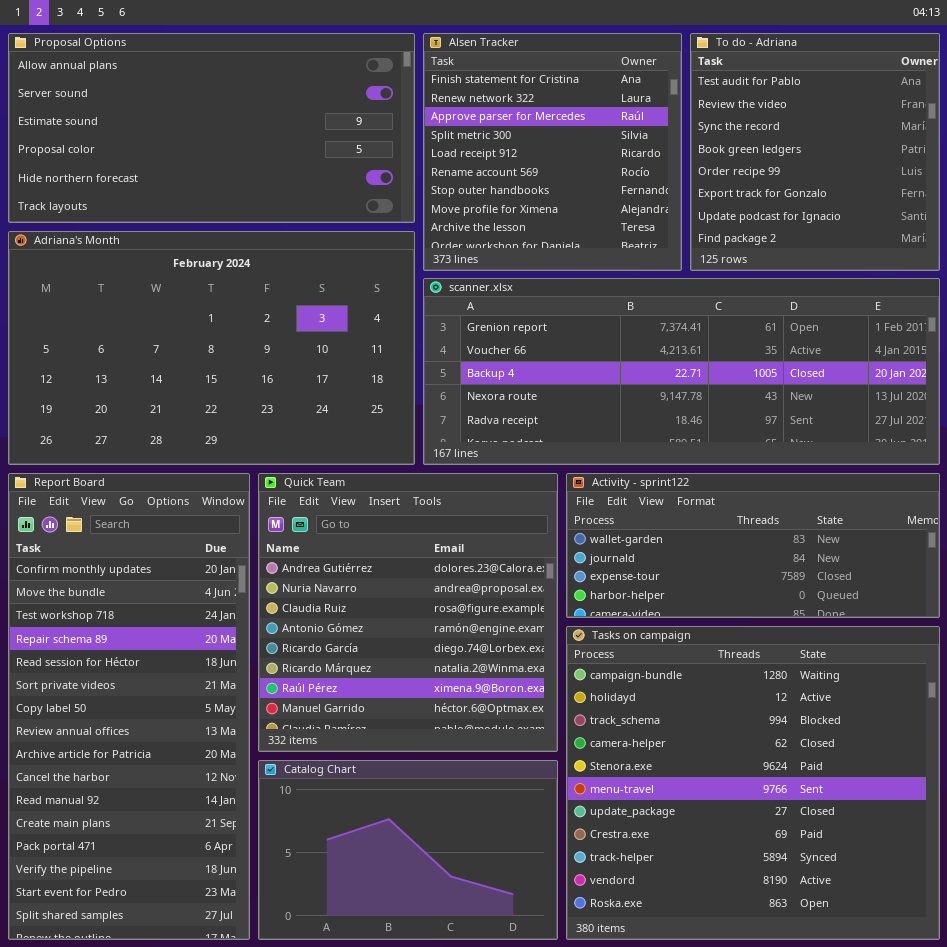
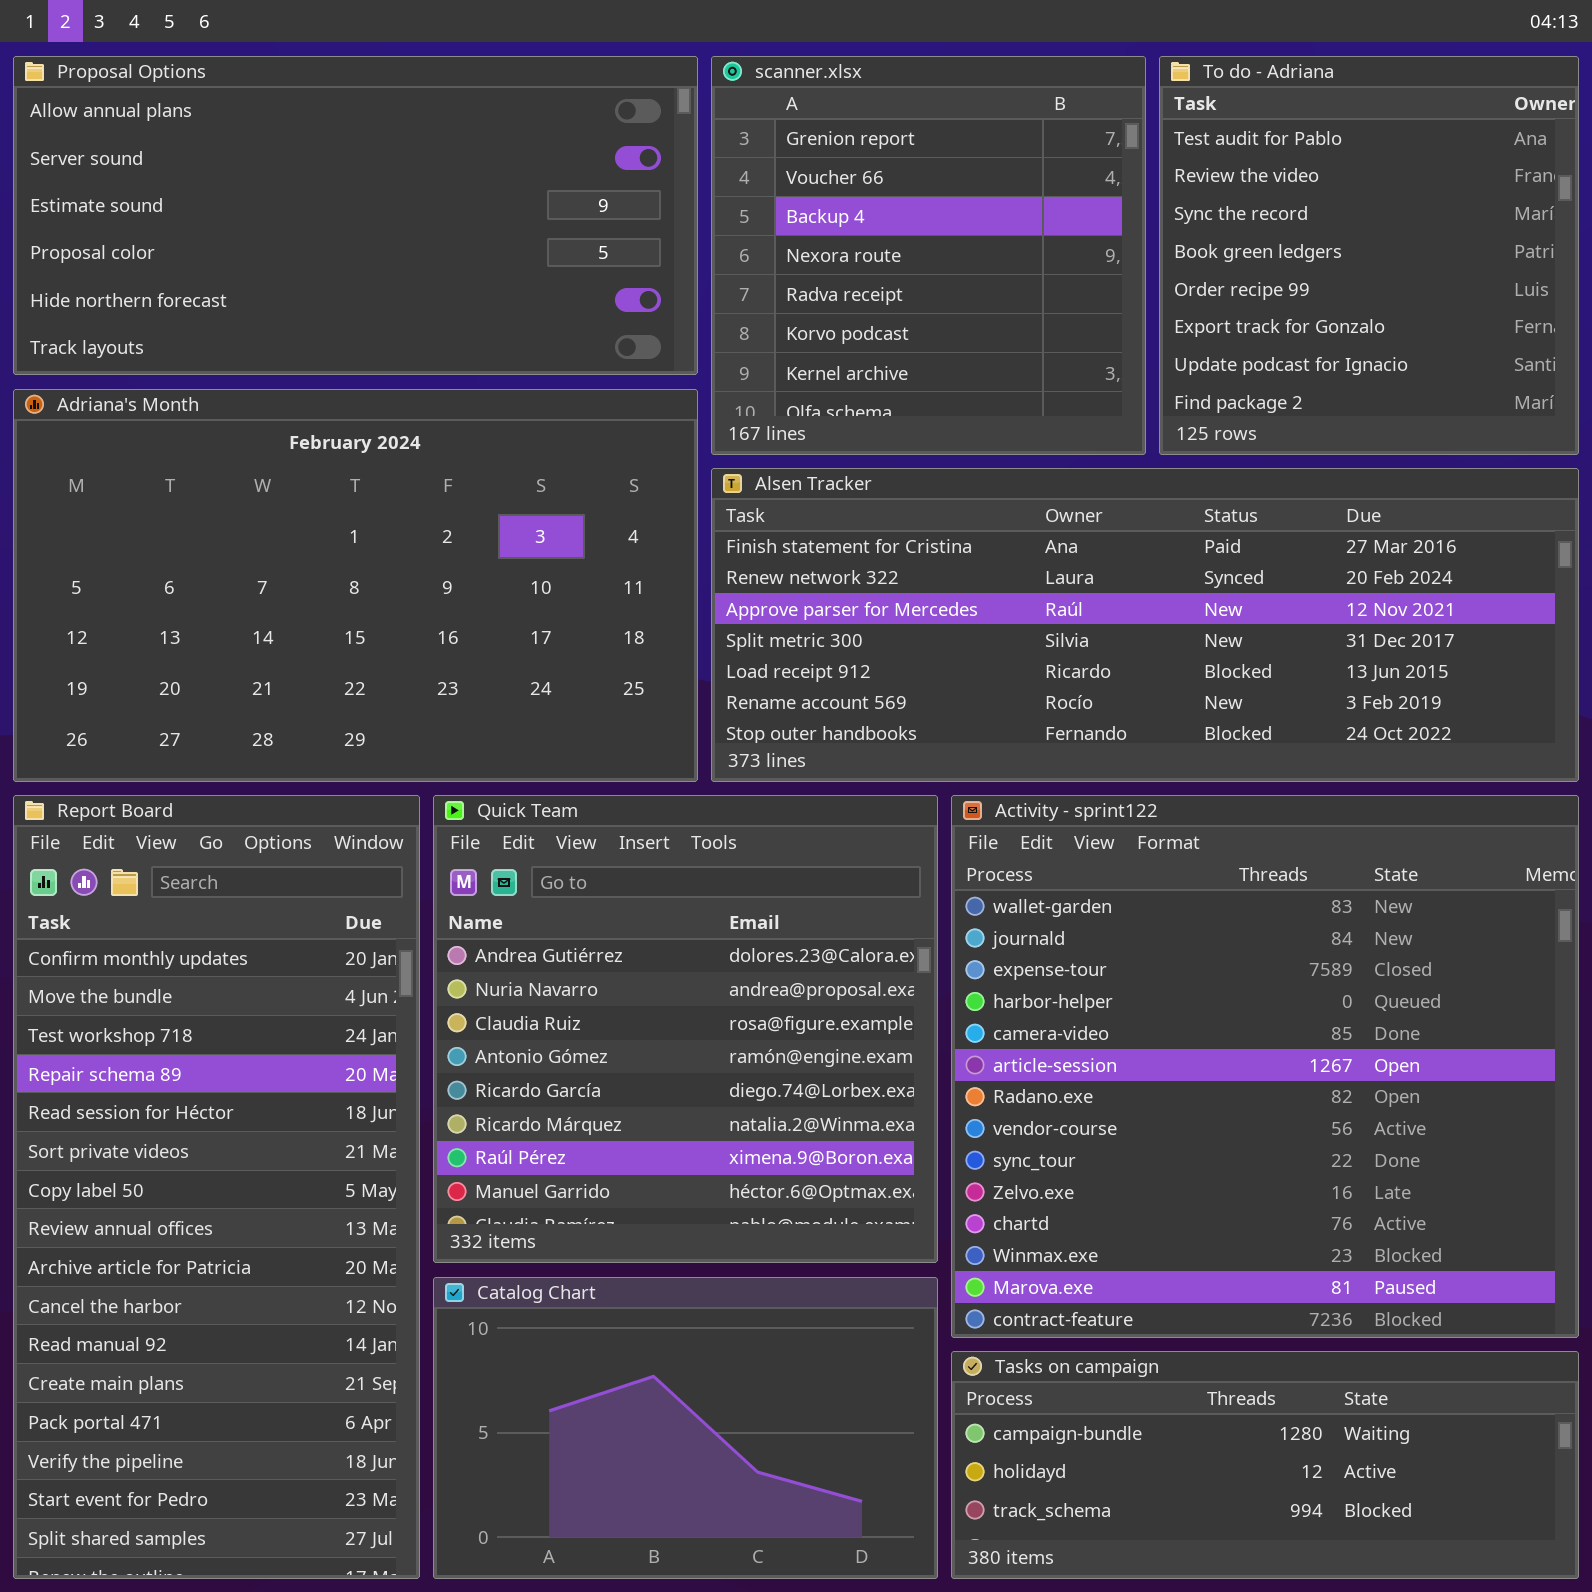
Alsen Tracker: [423,33,682,271] -> [711,468,1579,782], moved, resized
scanner.xlsx: [423,278,940,465] -> [711,56,1146,455], moved, resized
Activity - sprint122: [566,473,940,618] -> [951,795,1579,1338], resized
Tasks on campaign: [566,626,940,940] -> [951,1351,1579,1579], resized

